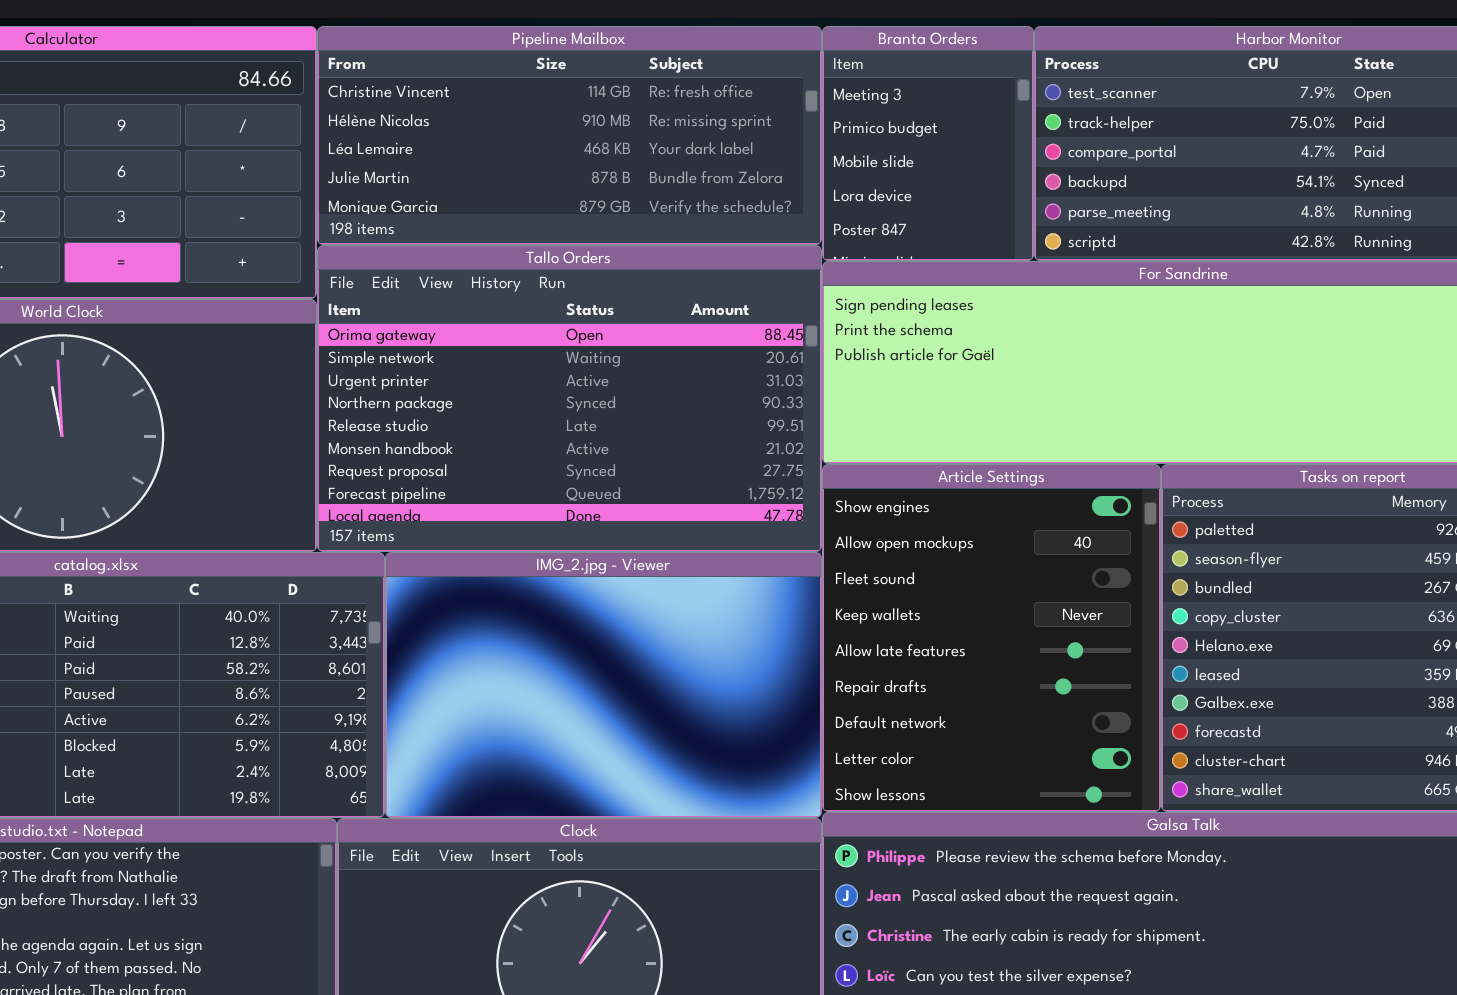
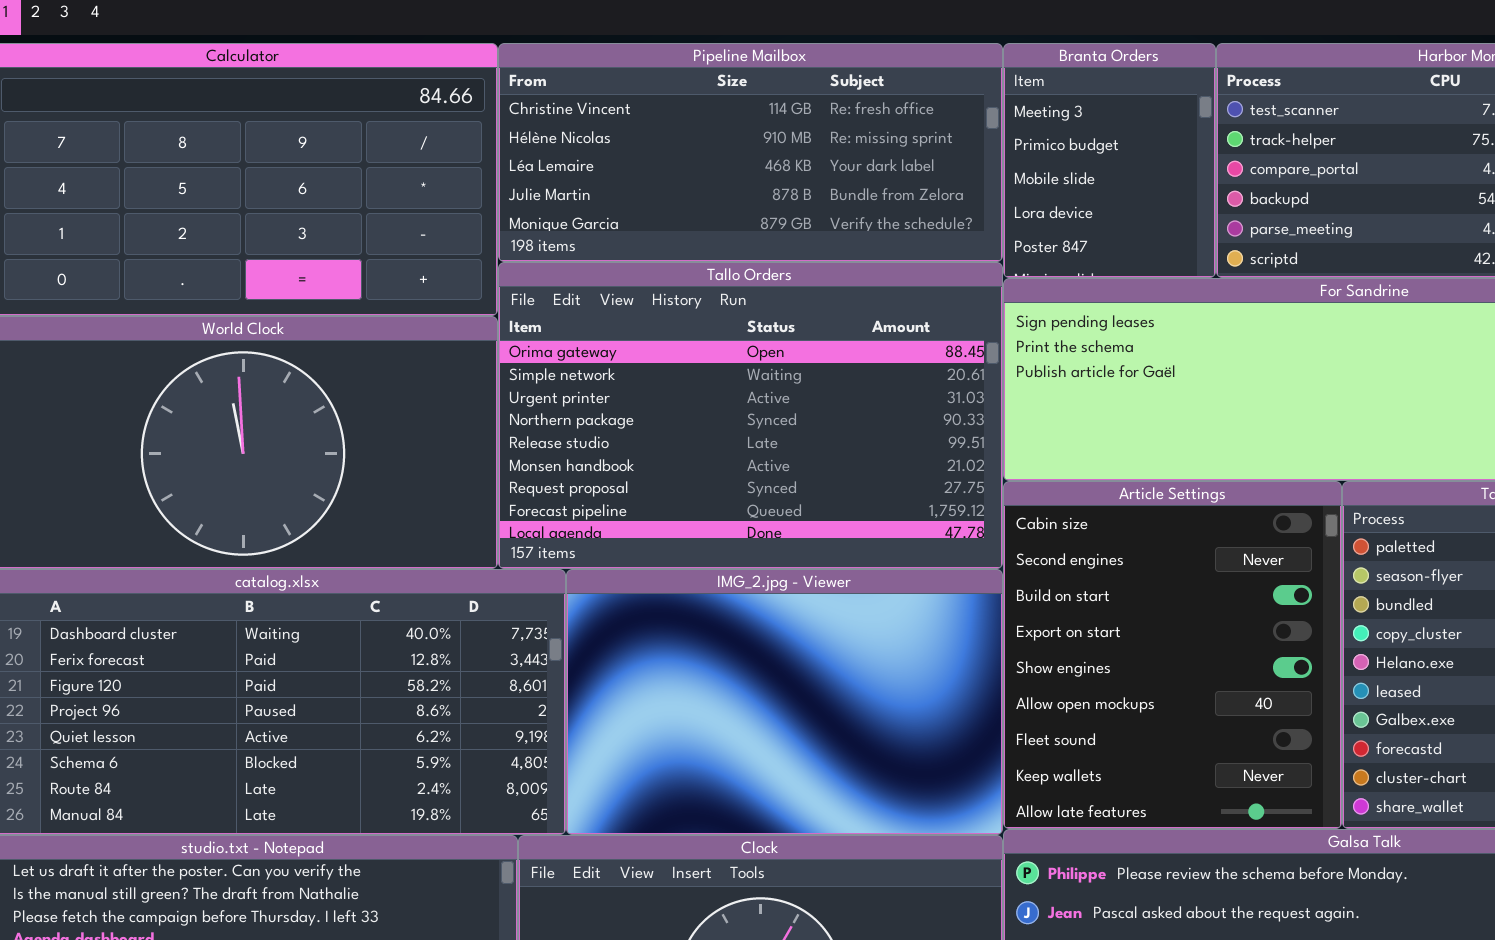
Article Settings: [822,464,1161,812] -> [1003,481,1342,829], scrolled up 4 rows

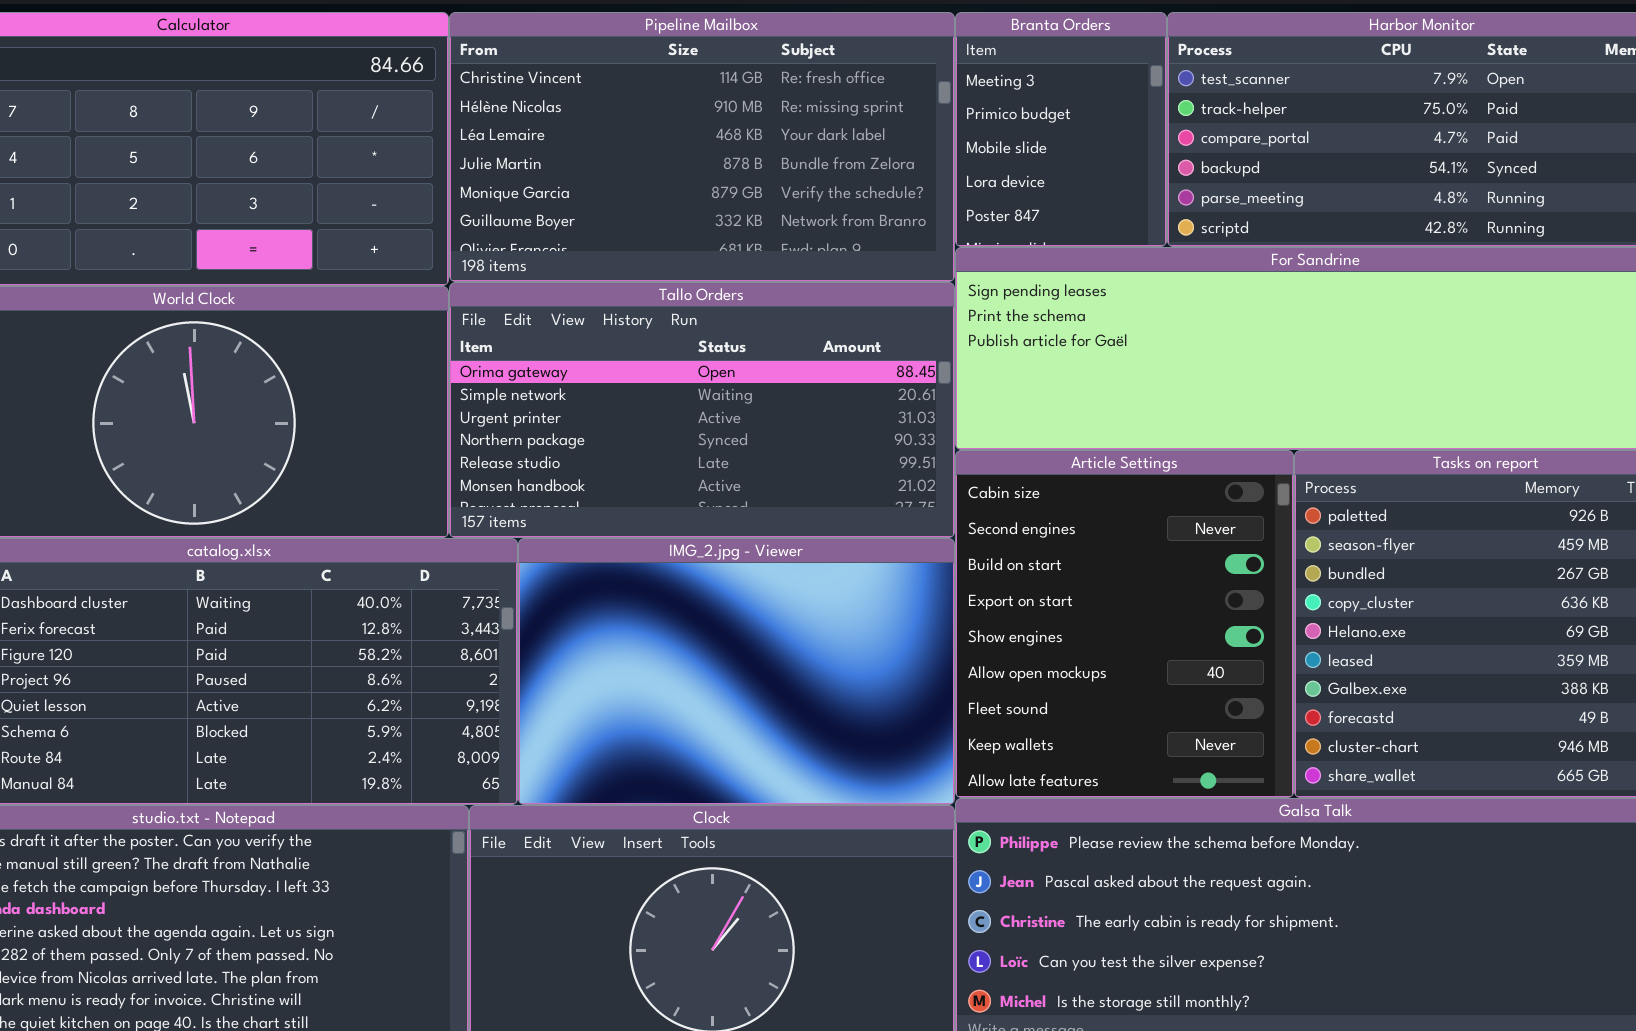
Pipeline Mailbox: [498,43,1003,262] -> [449,12,955,282], resized
Tallo Orders: [498,262,1003,569] -> [449,282,955,538], resized

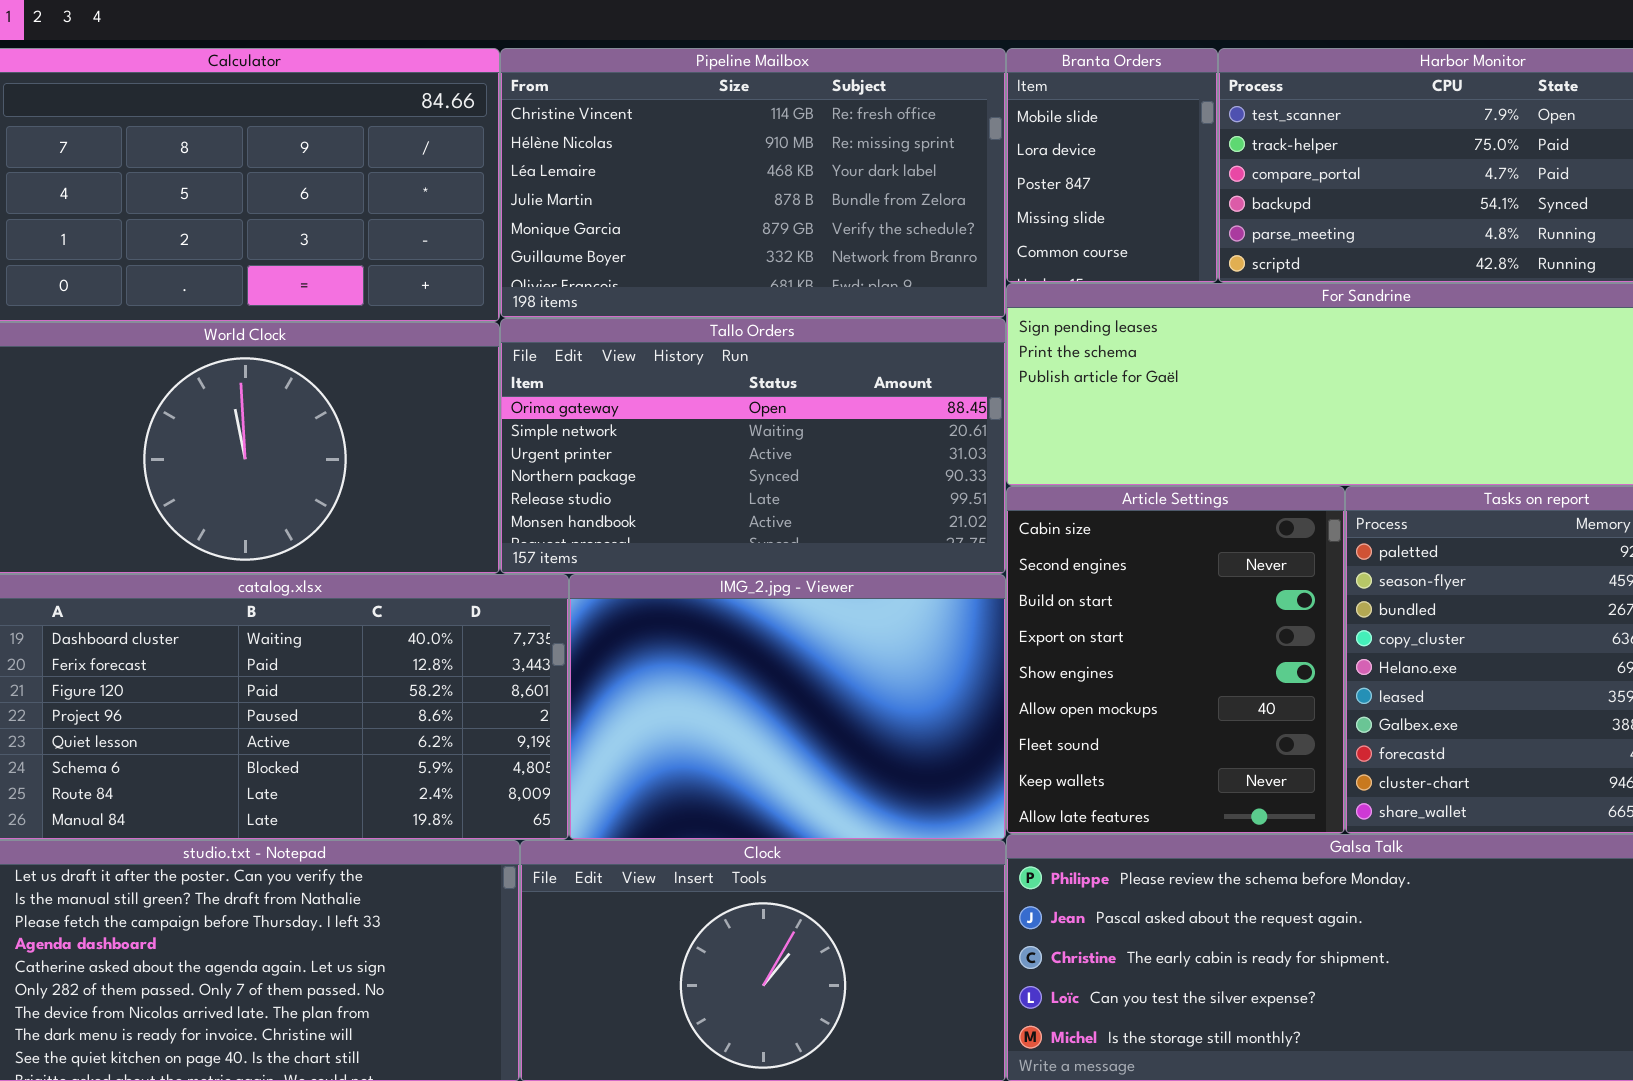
Branta Orders: [955,12,1167,247] -> [1006,48,1218,283], scrolled down 2 rows

